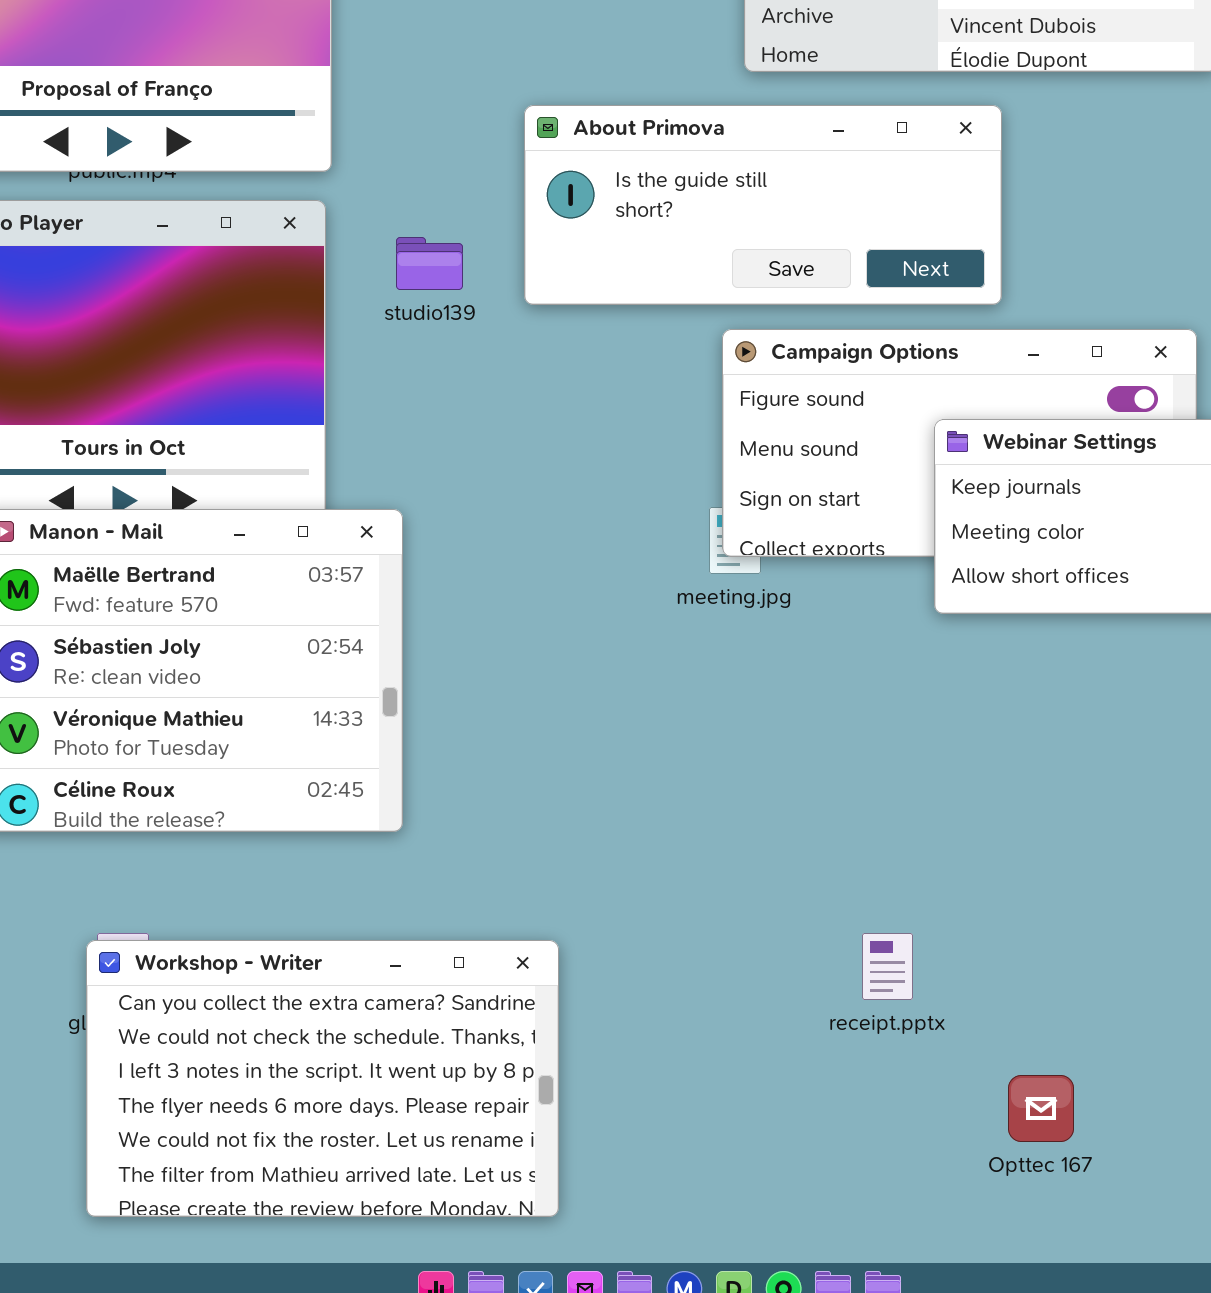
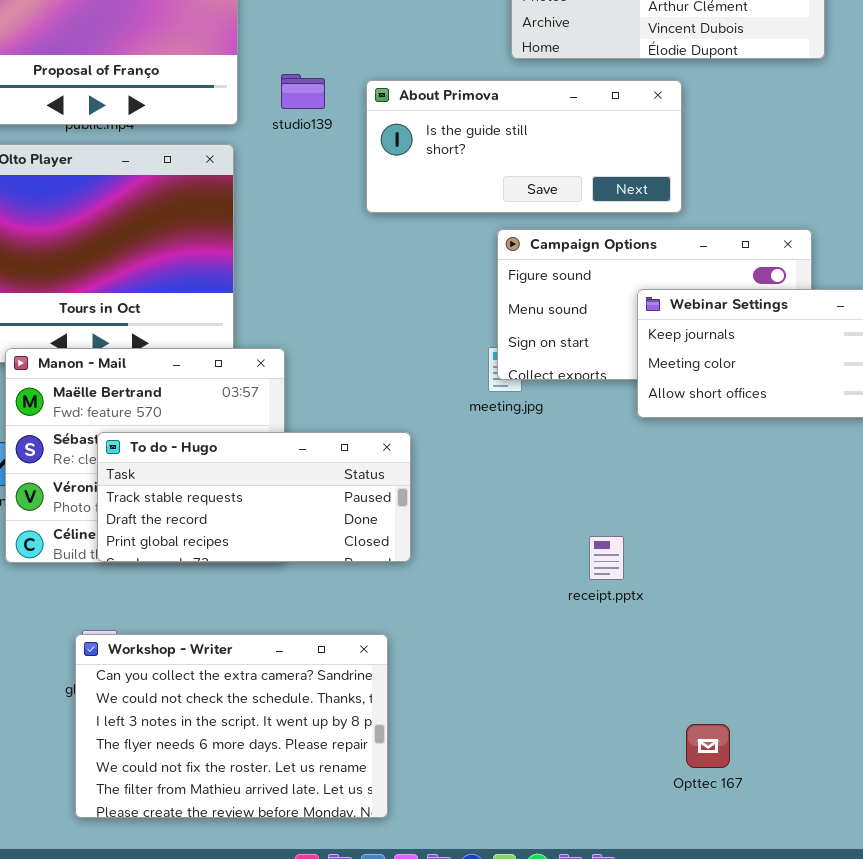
studio139: [396,237,463,290] -> [281,74,325,109], moved
To do - Hugo: none -> [97,432,411,562], opened
receipt.pptx: [862,933,913,1000] -> [589,536,624,580], moved

